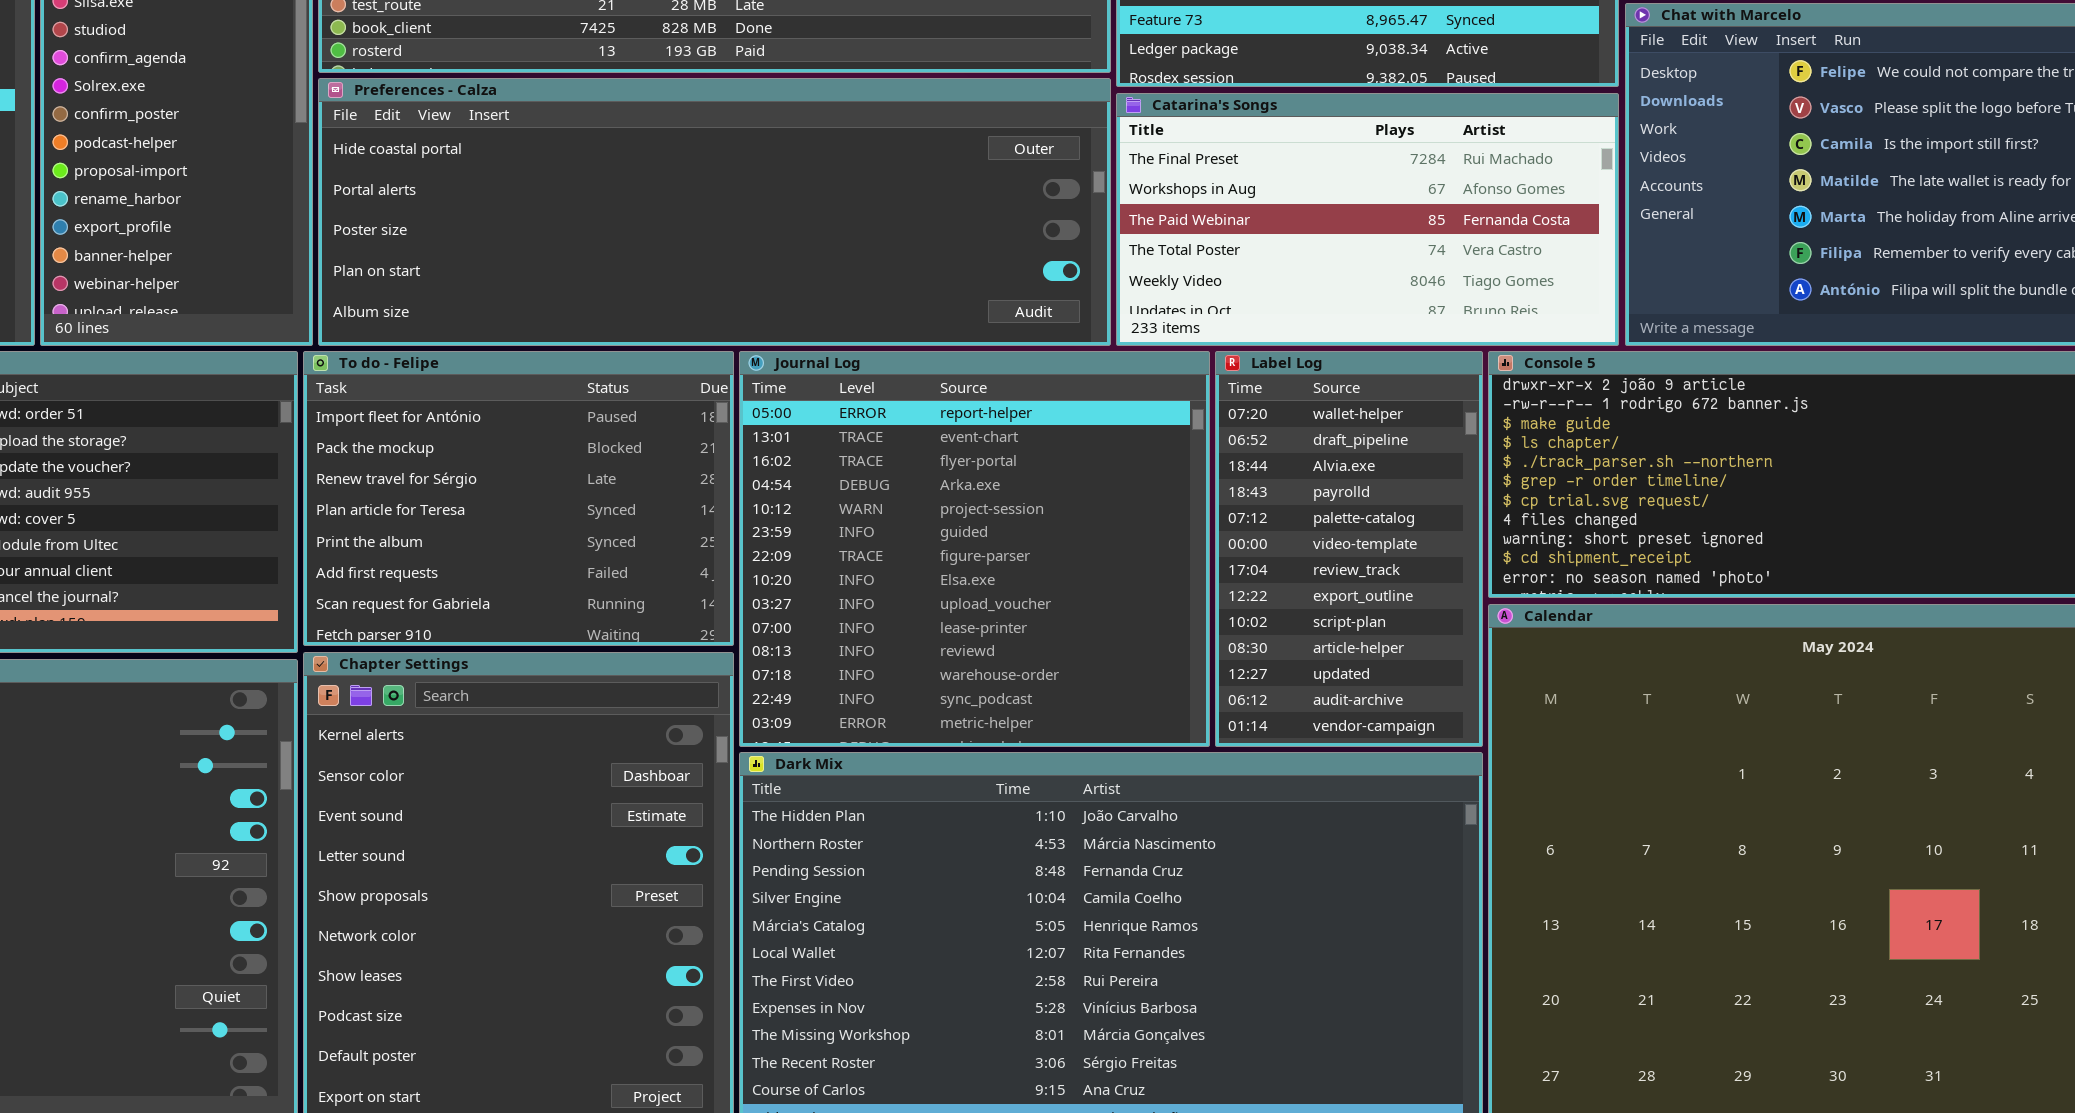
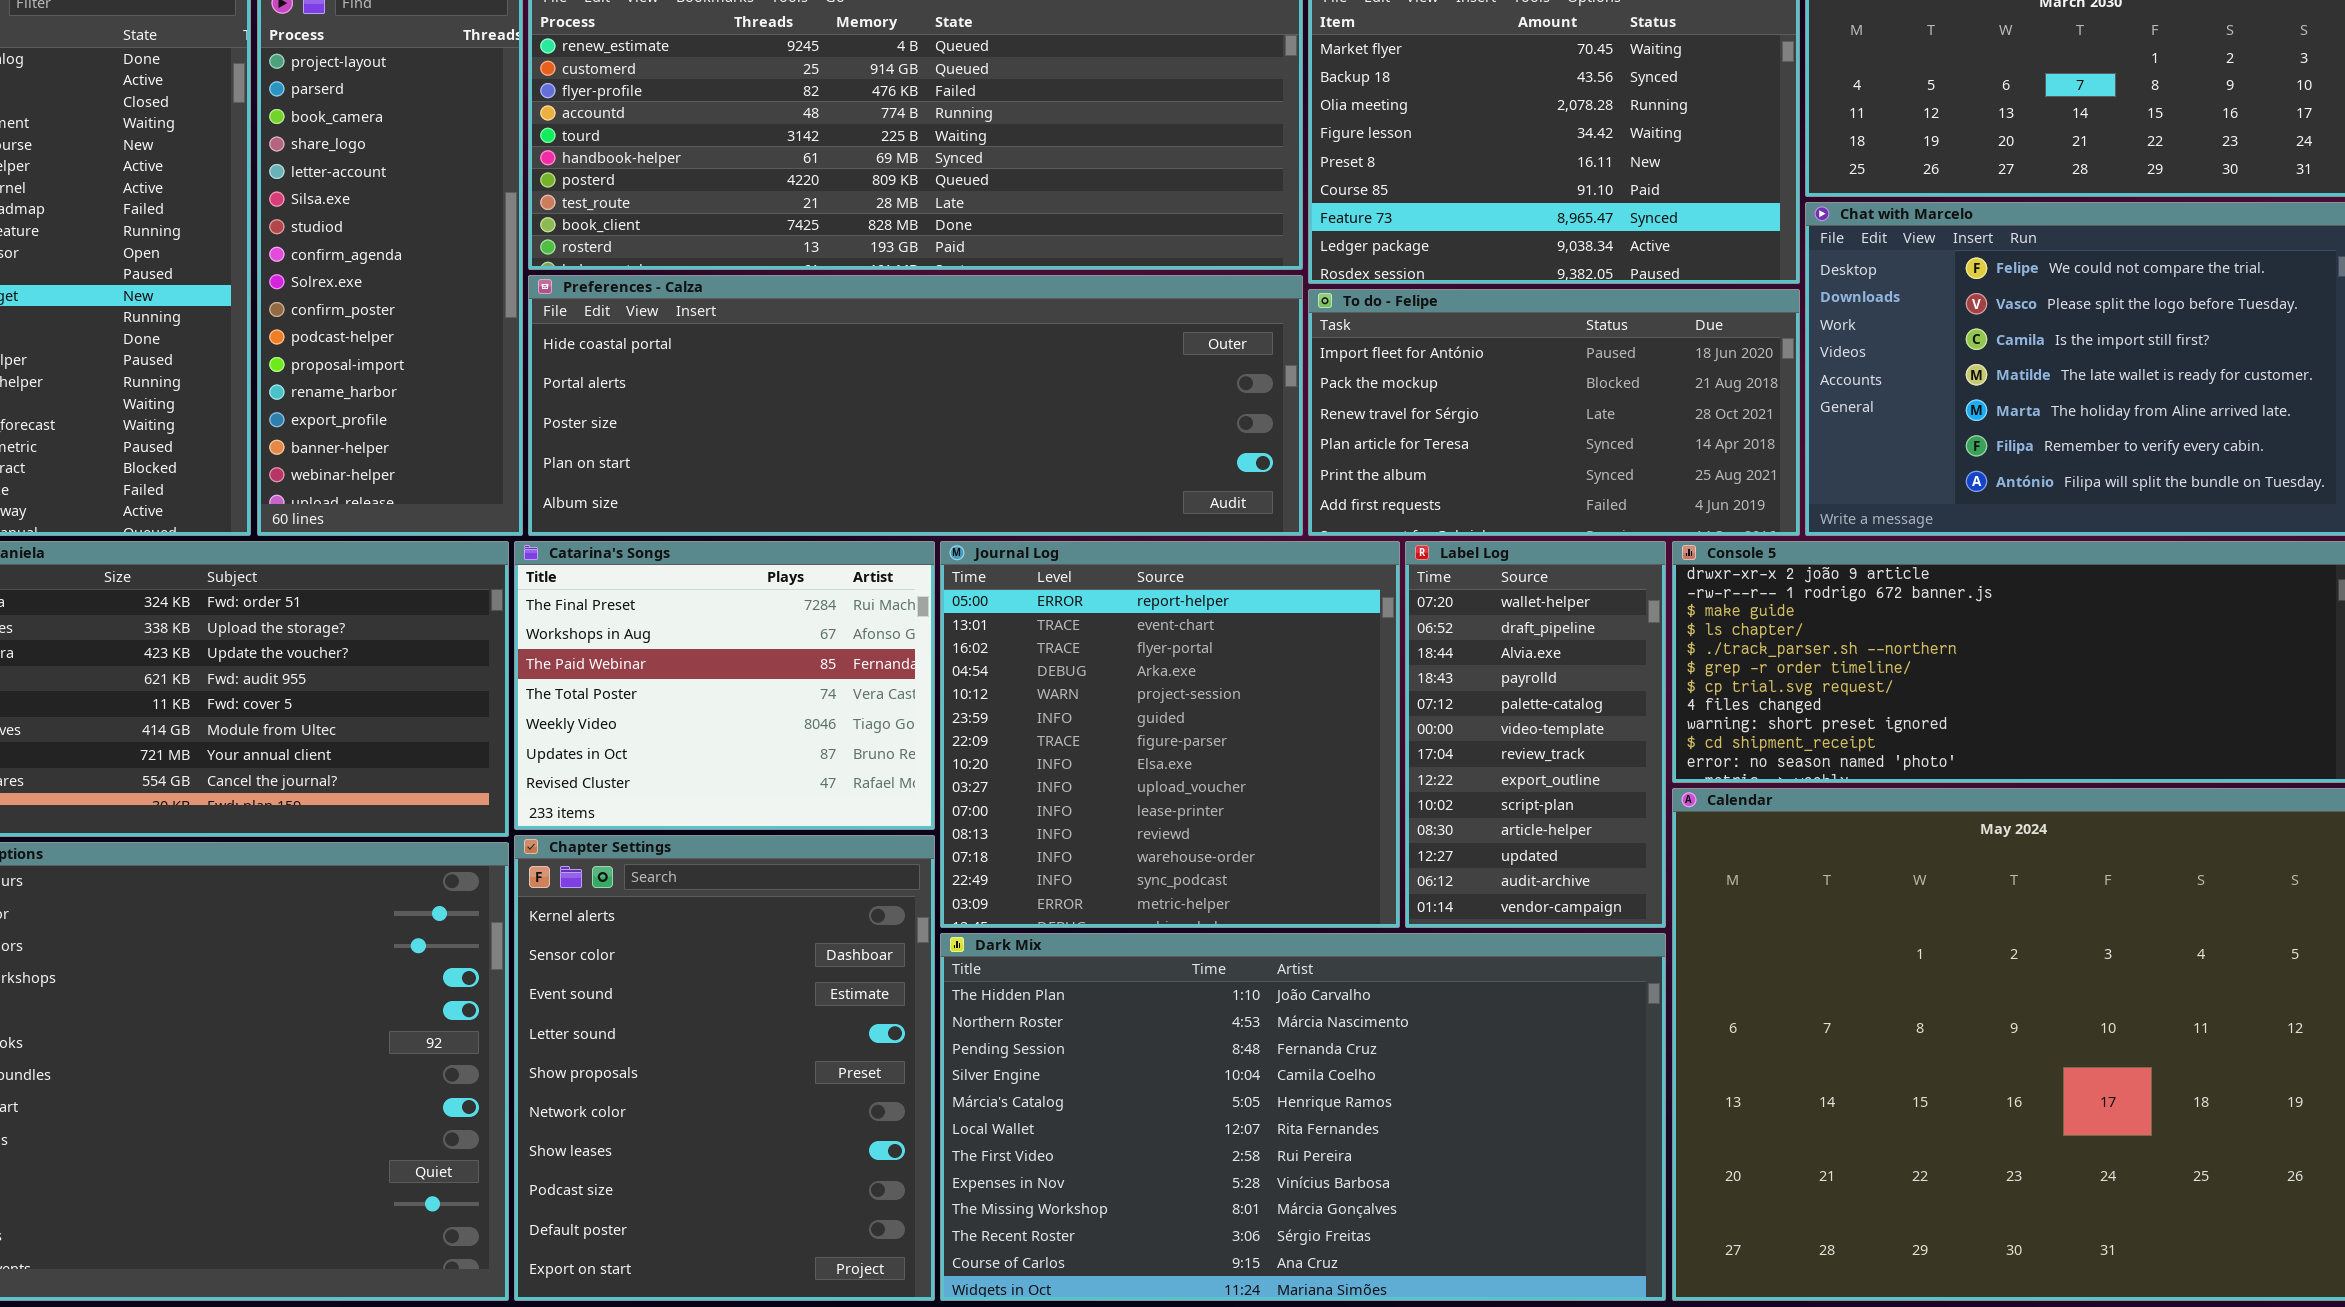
Catarina's Songs: [1116,93,1619,346] -> [514,541,935,830], moved, resized
To do - Felipe: [303,351,734,646] -> [1308,289,1800,536], moved, resized

